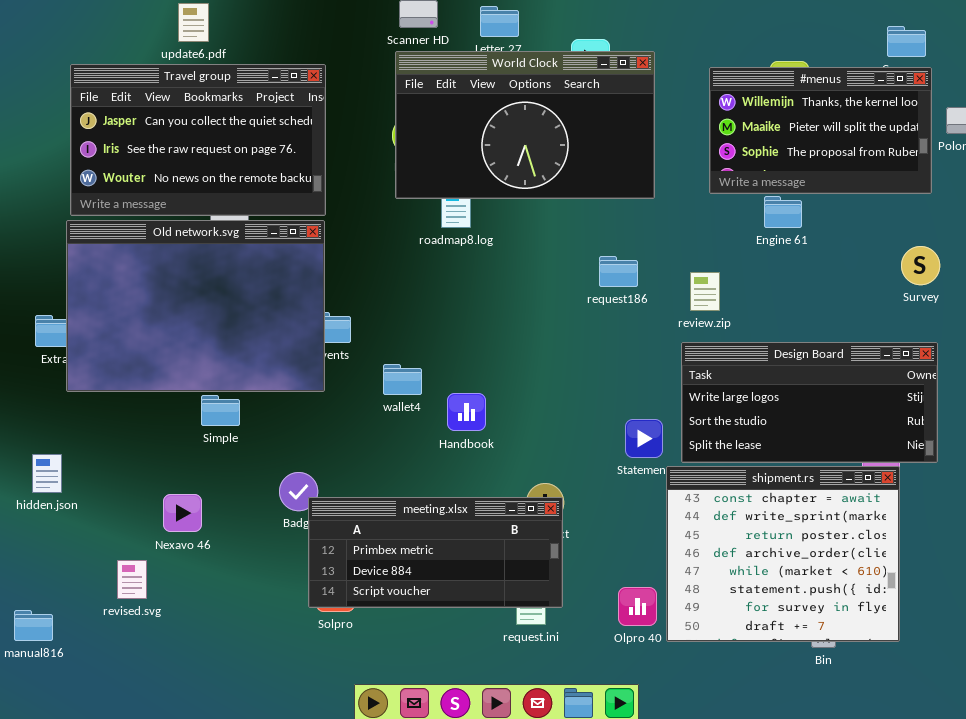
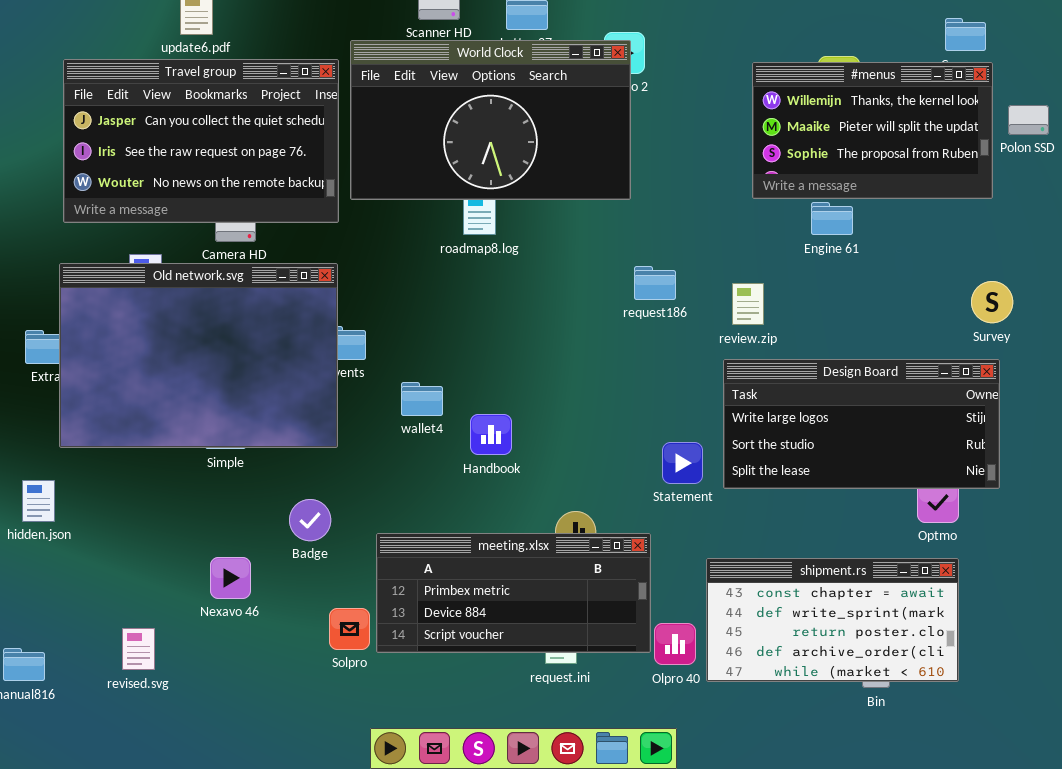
World Clock: [395,51,655,199] -> [350,40,631,200], moved
Old network.svg: [66,220,325,392] -> [59,263,338,448], moved
Survey: [901,246,940,285] -> [971,281,1013,323], moved
shipment.rs: [666,466,900,642] -> [706,558,959,682], resized
Nexavo 46: [163,494,202,532] -> [210,557,251,599], moved
meeting.xlsx: [308,497,563,608] -> [376,533,651,653], moved
revised.svg: [117,560,147,599] -> [122,628,155,670], moved

